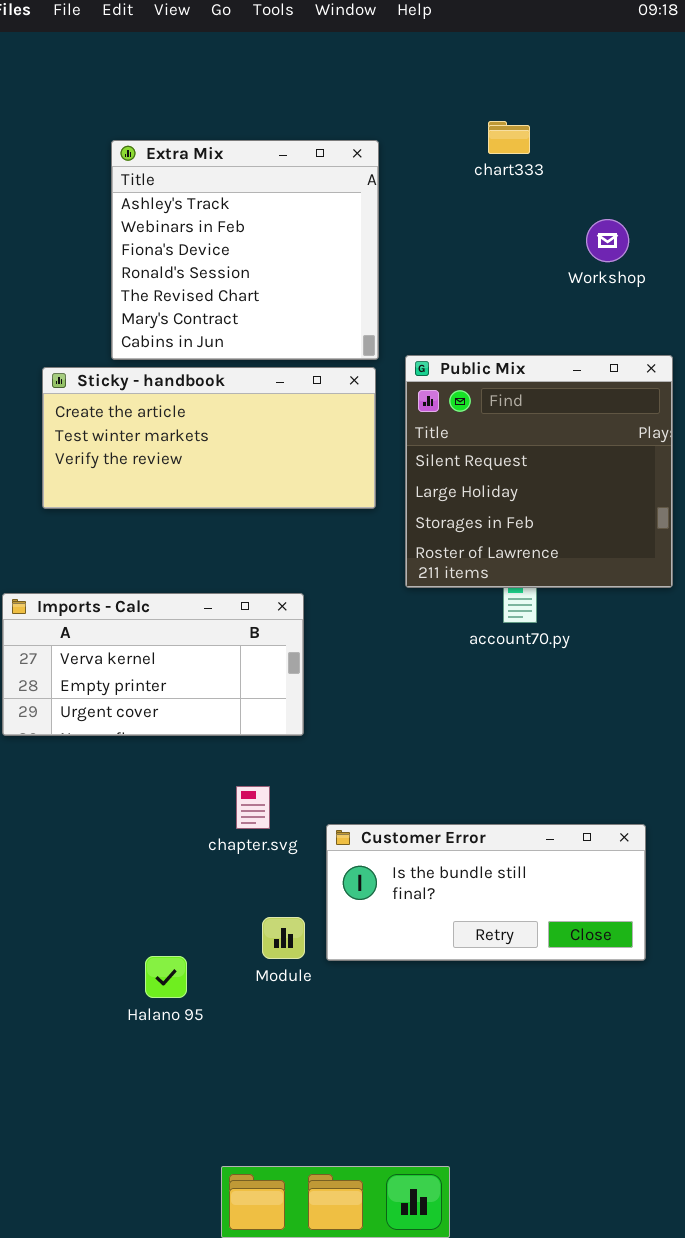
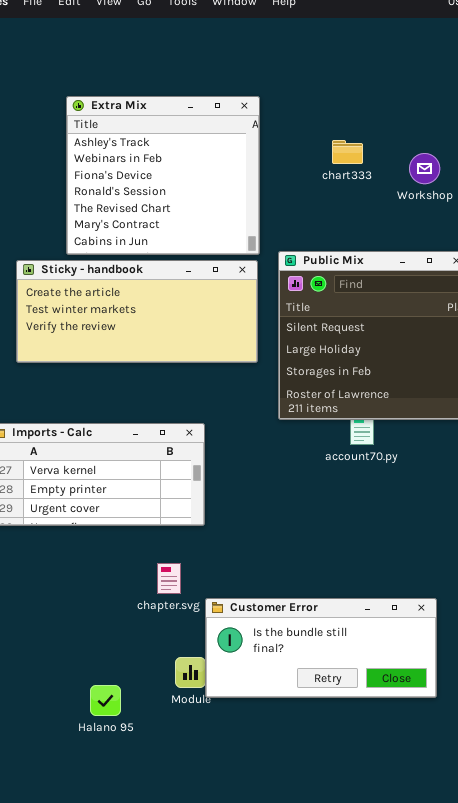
chart333: [488,121,530,154] -> [332,140,363,164], moved
Customer Error: [326,824,646,961] -> [205,598,437,698], moved

